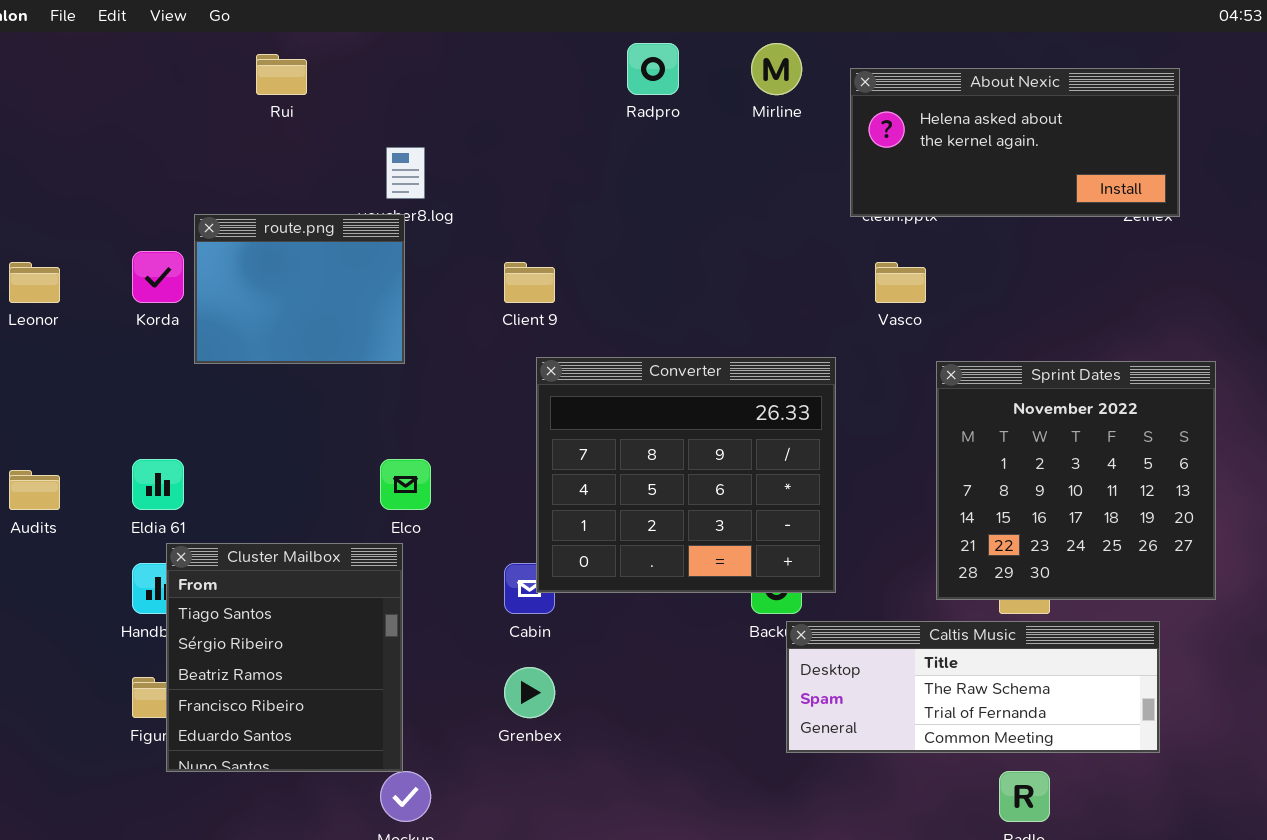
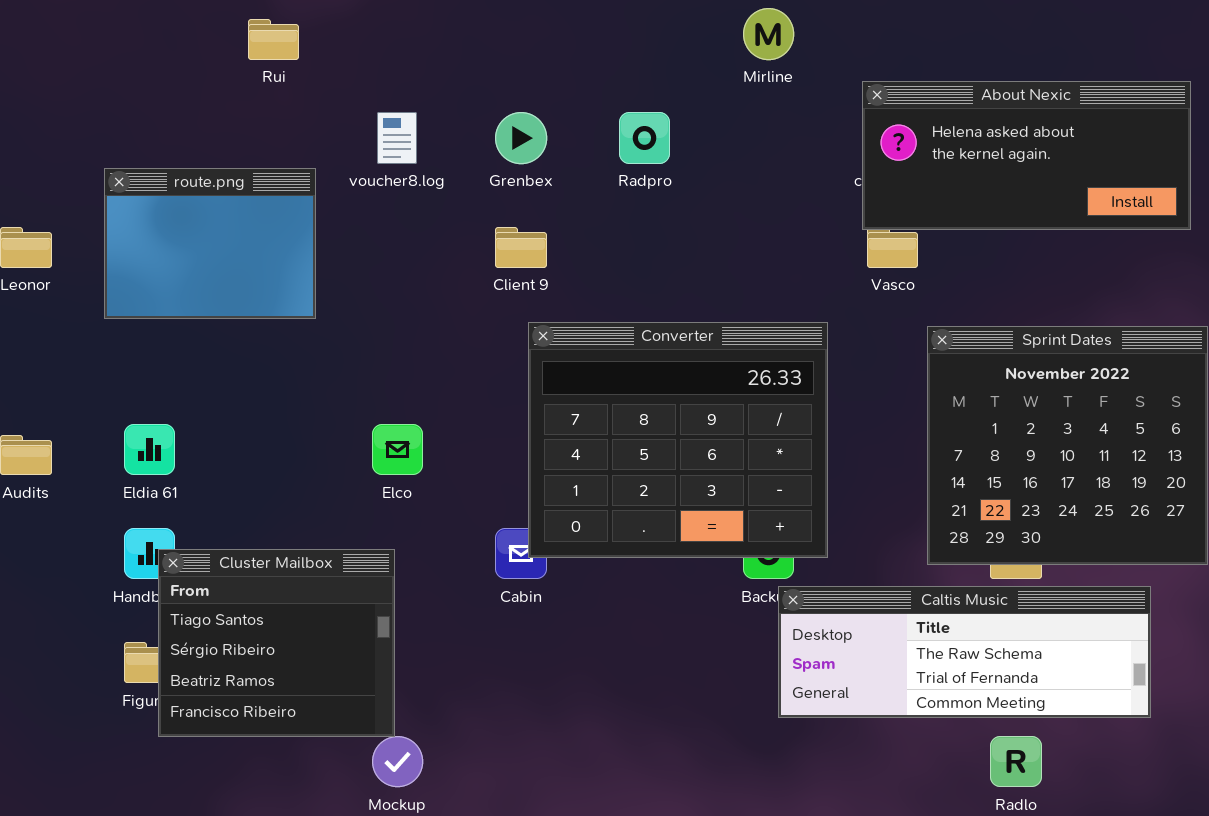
Radpro: [627,43,679,95] -> [619,112,670,164], moved
About Nexic: [850,68,1180,217] -> [862,81,1191,230], moved
route.png: [194,214,405,364] -> [104,168,316,319], moved
Cluster Mailbox: [166,543,403,772] -> [158,549,395,737], resized
Grenbex: [504,667,555,718] -> [495,112,547,164], moved

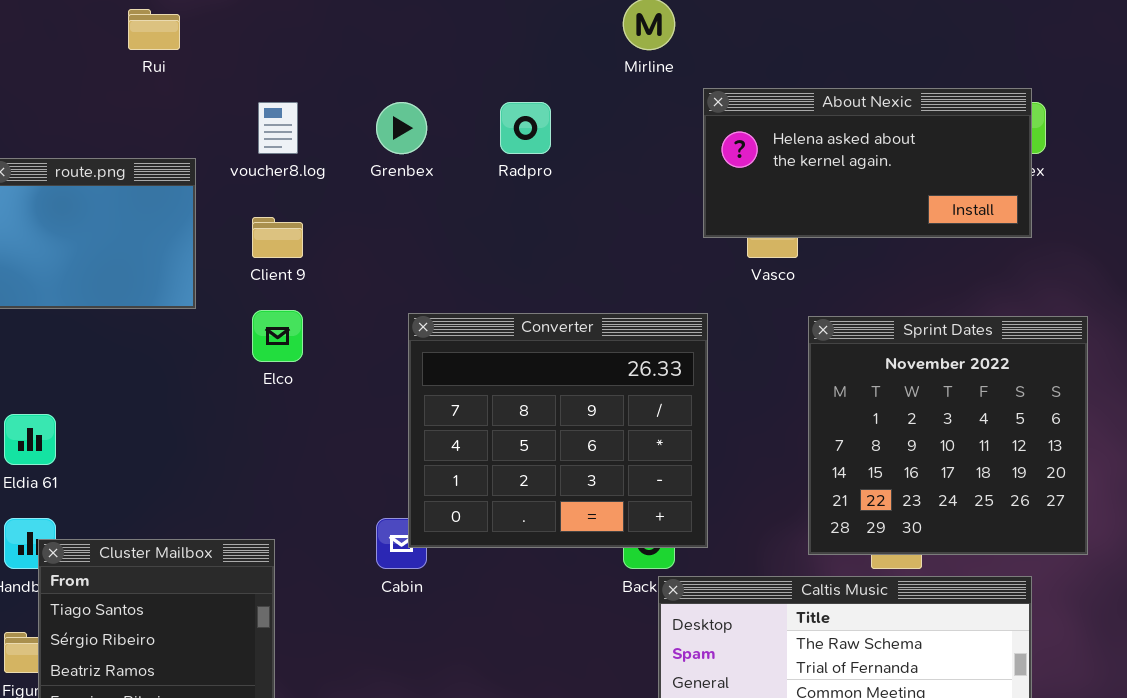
About Nexic: [862,81,1191,230] -> [703,88,1032,238], moved
Client 9: [495,227,547,268] -> [252,217,303,258], moved
Elco: [372,424,423,475] -> [252,310,303,362], moved

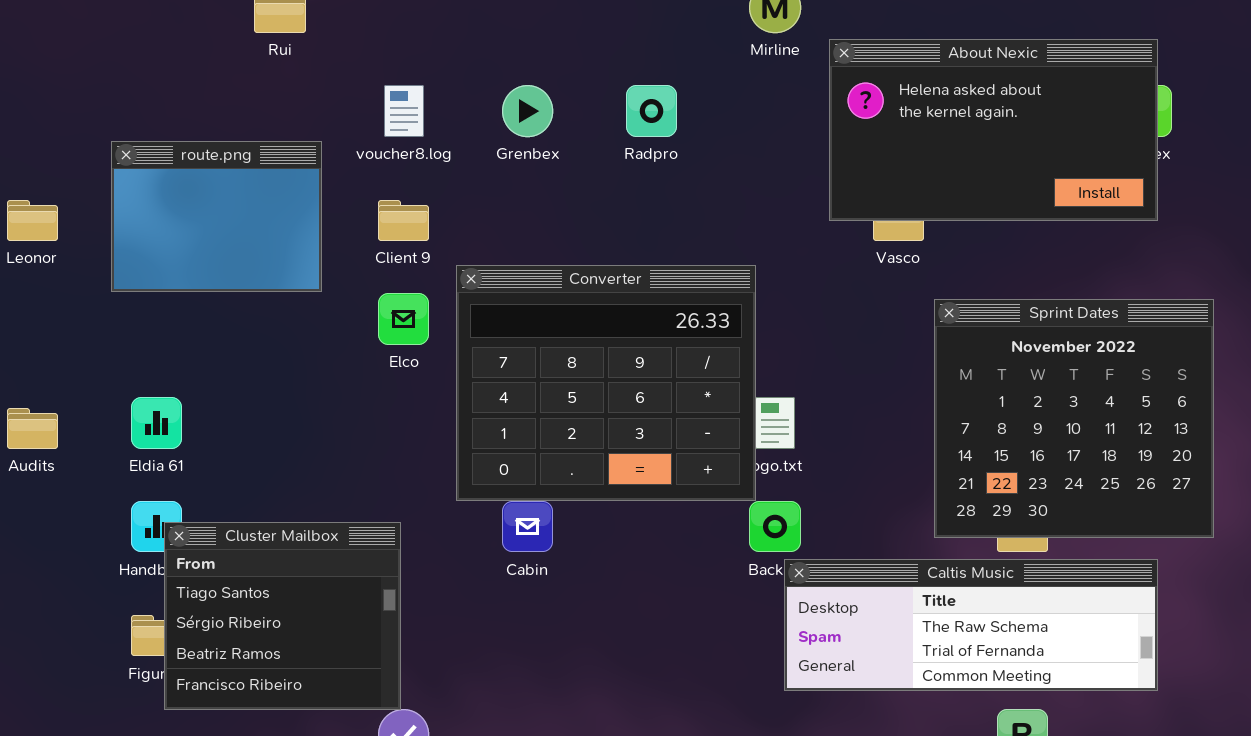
About Nexic: [703,88,1032,238] -> [829,39,1158,221], resized
Converter: [408,313,708,548] -> [456,265,756,501], moved

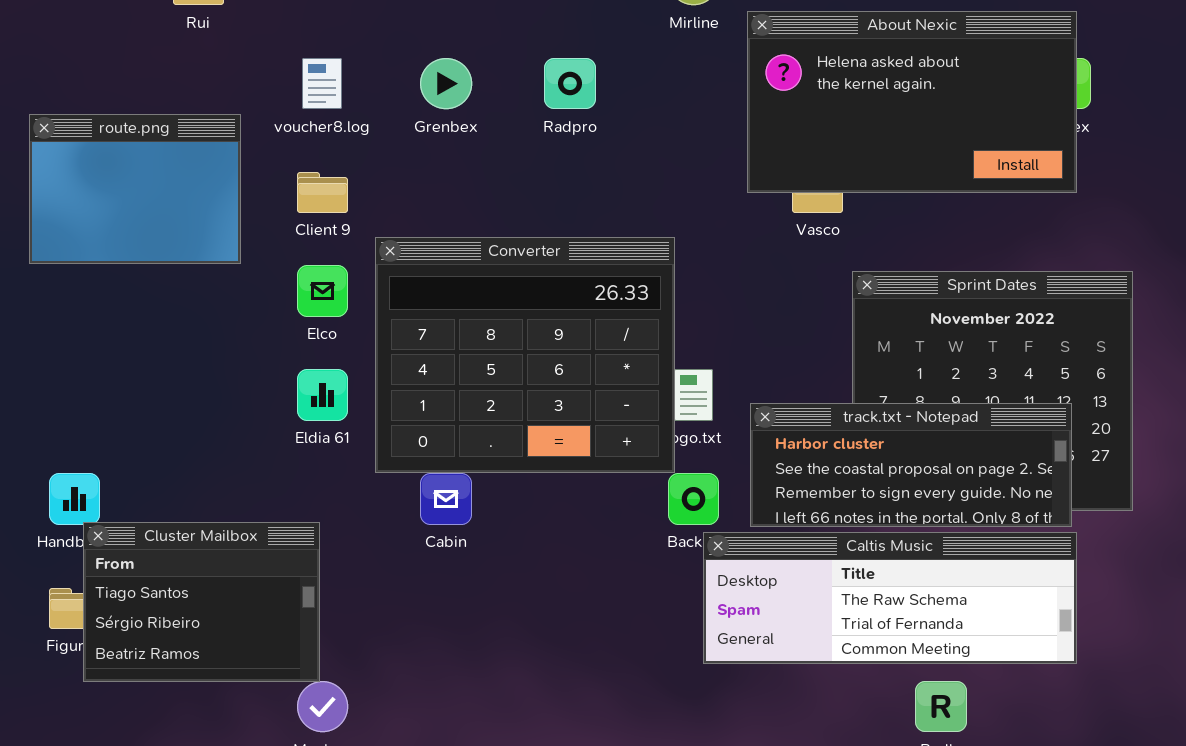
Eldia 61: [131,397,182,449] -> [297,369,348,421], moved
track.txt - Notepad: none -> [750,403,1072,527], opened
Cluster Mailbox: [164,522,401,710] -> [83,522,320,682], resized

